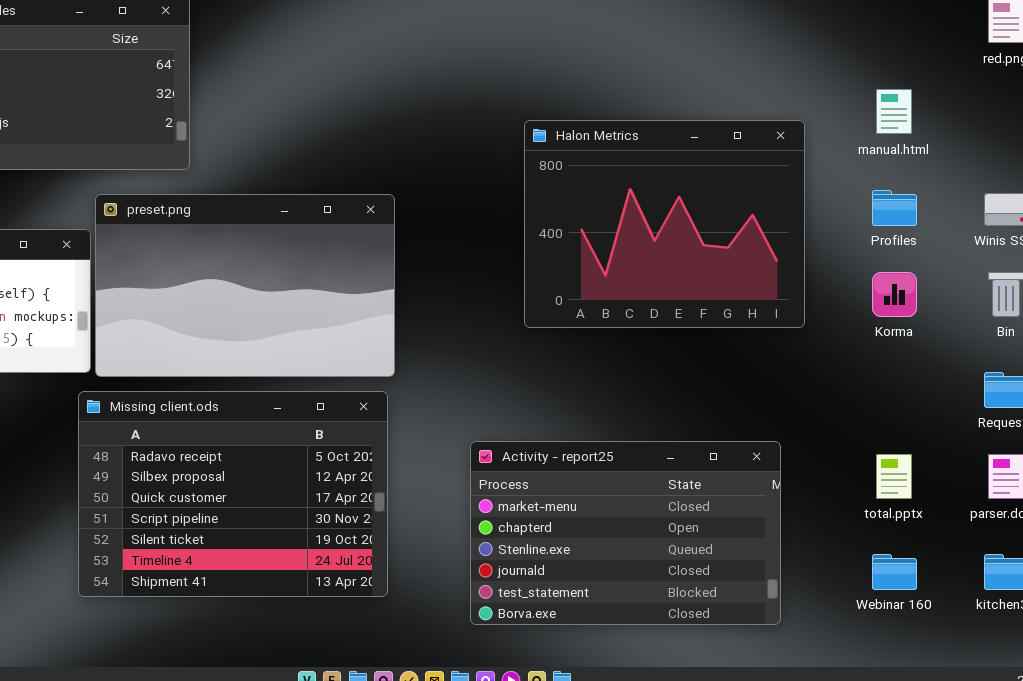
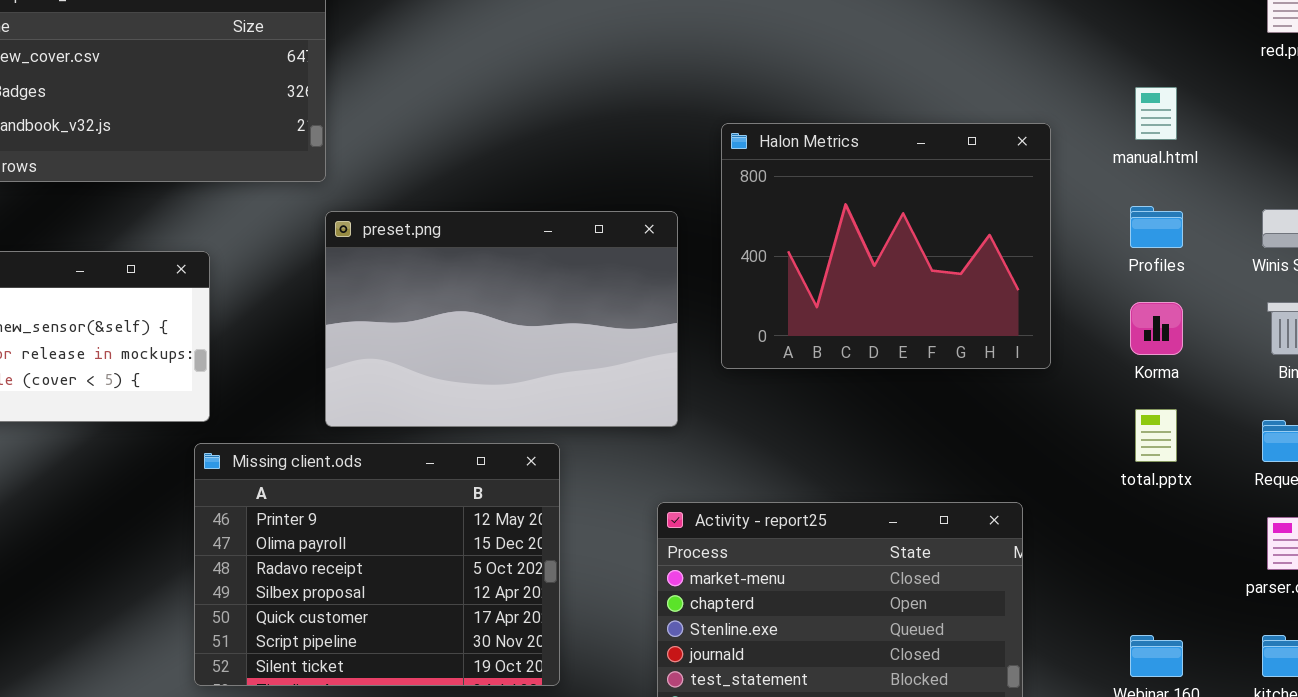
preset.png: [95,194,395,377] -> [325,211,678,427], moved
Missing client.ods: [78,391,388,597] -> [194,443,560,686], scrolled up 2 rows
total.pptx: [876,454,912,499] -> [1135,409,1177,462], moved

